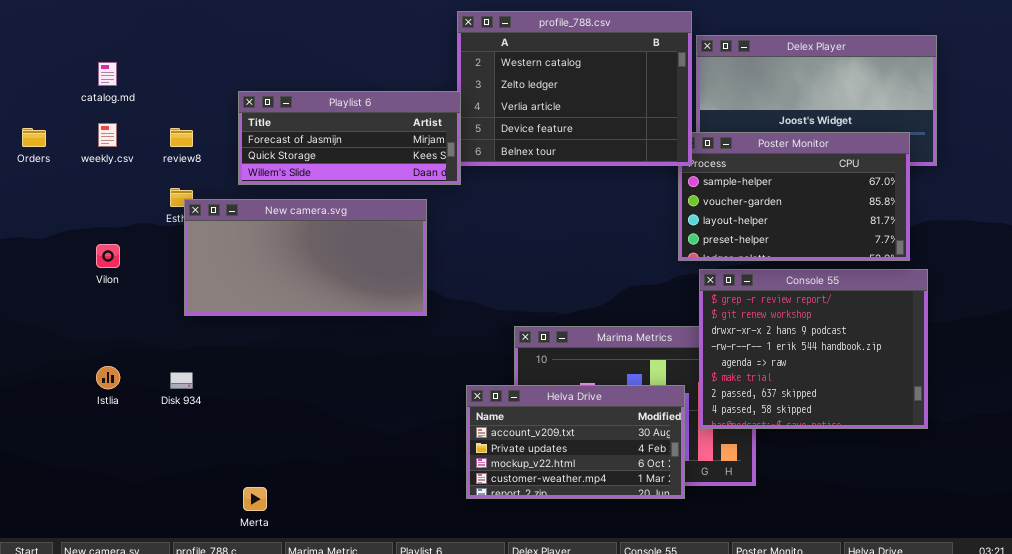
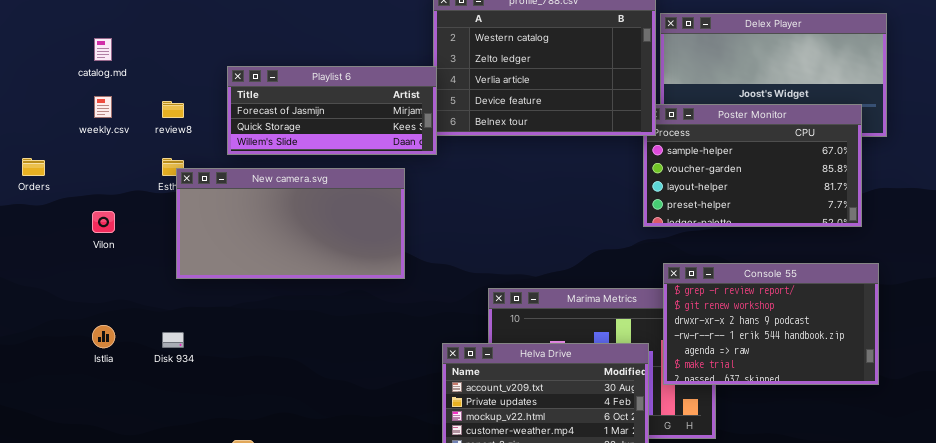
Orders: [22,128,46,147] -> [22,158,45,176], moved
Console 55: [699,269,928,429] -> [663,263,879,385], resized

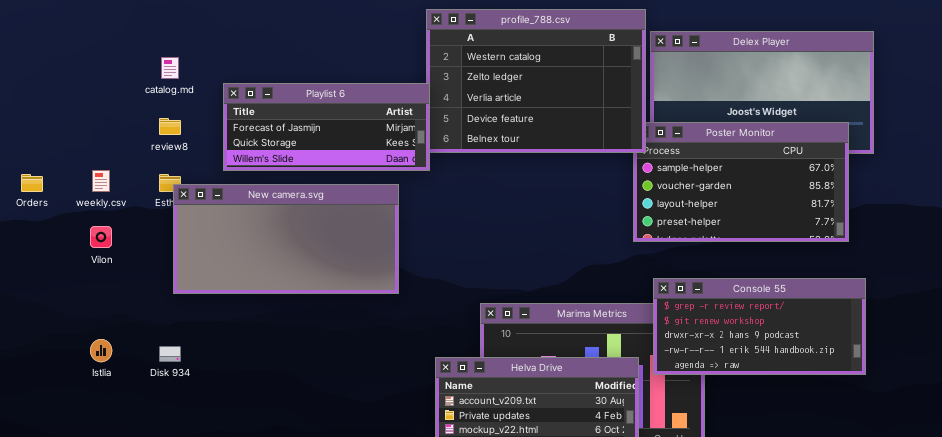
catalog.md: [94,38,112,61] -> [161,57,179,79], moved
weekly.csv: [94,96,112,118] -> [92,170,110,192], moved
Console 55: [663,263,879,385] -> [653,278,866,375], resized

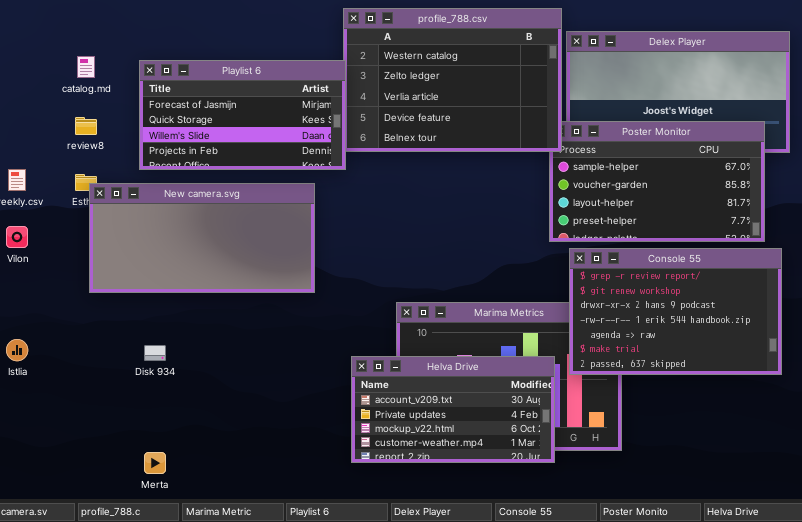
Playlist 6: [223,83,430,171] -> [139,60,346,170], resized
Console 55: [653,278,866,375] -> [569,248,782,375], resized
Disk 934: [159,346,181,362] -> [144,345,166,361], moved

